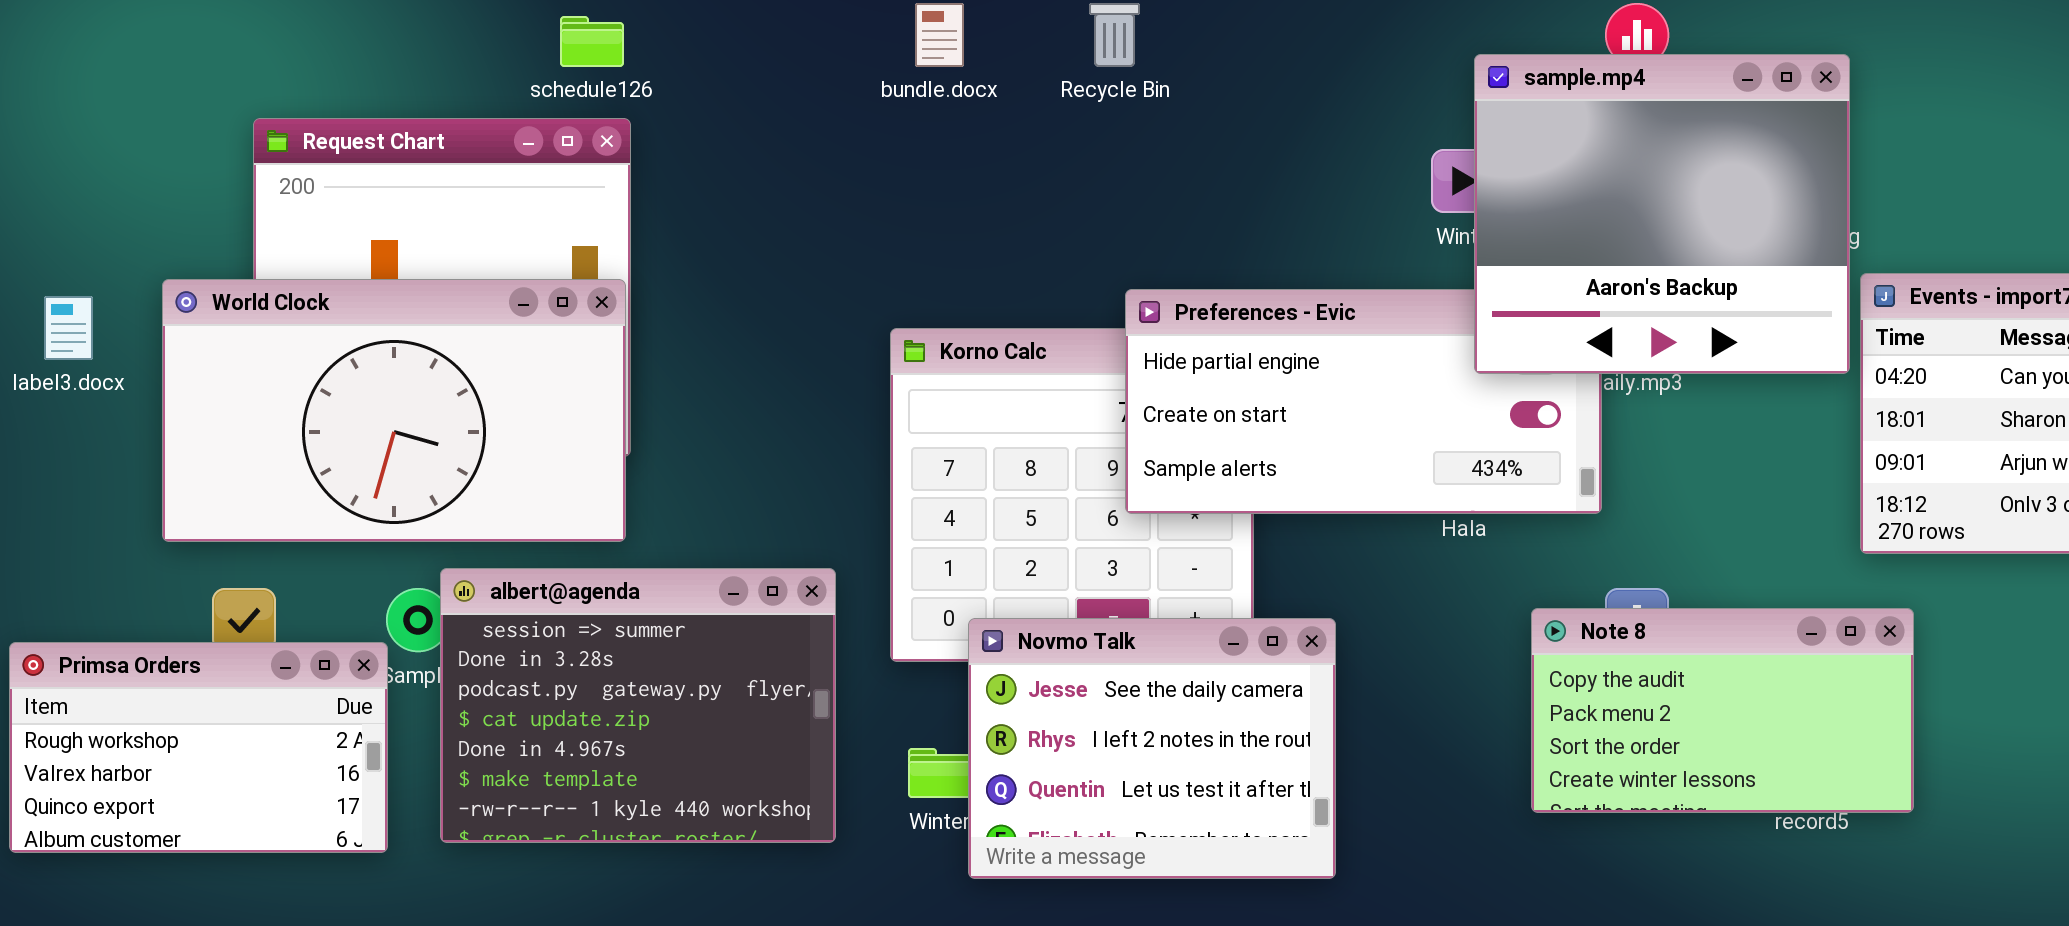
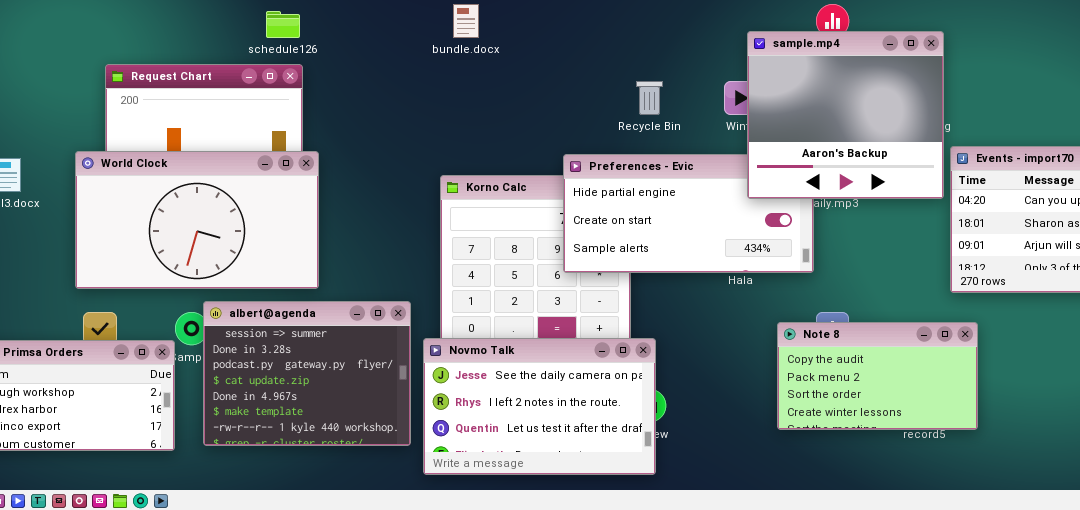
Recycle Bin: [1089,3,1140,67] -> [636,81,663,115], moved
World Clock: [162,279,626,542] -> [75,151,319,289], moved
Novmo Talk: [968,618,1336,879] -> [423,338,656,475], moved, resized

